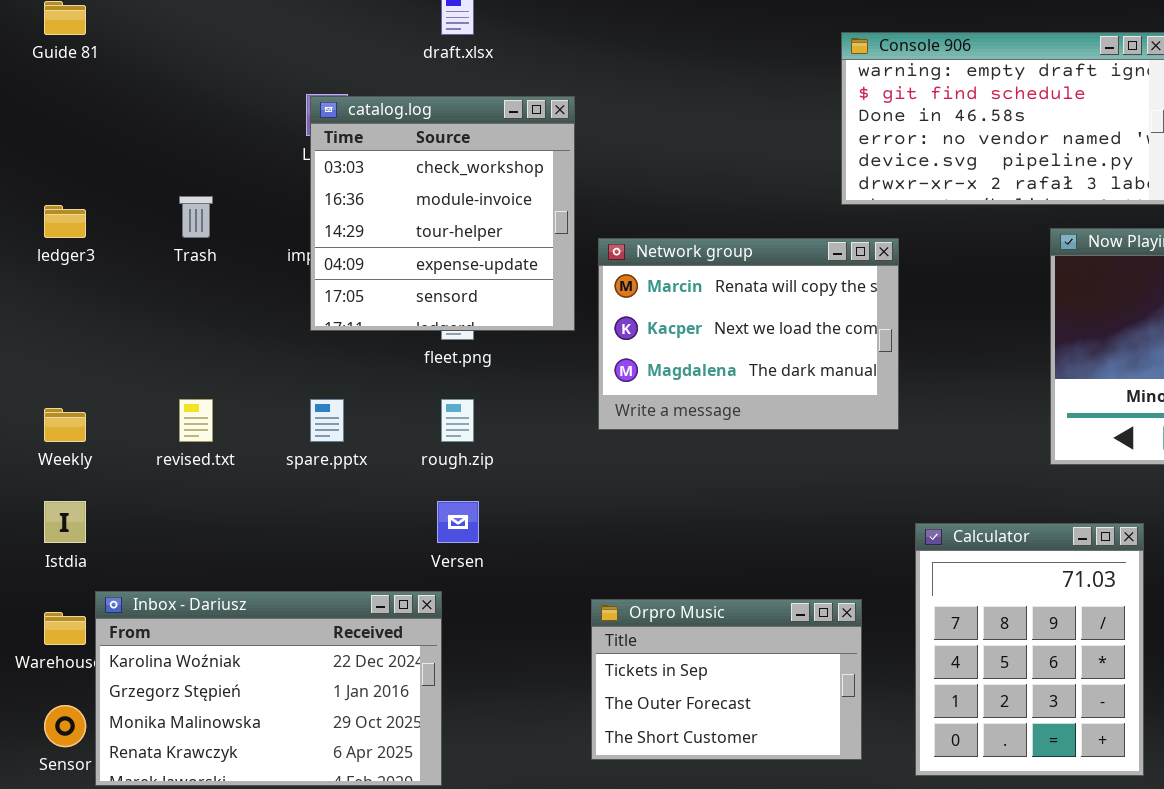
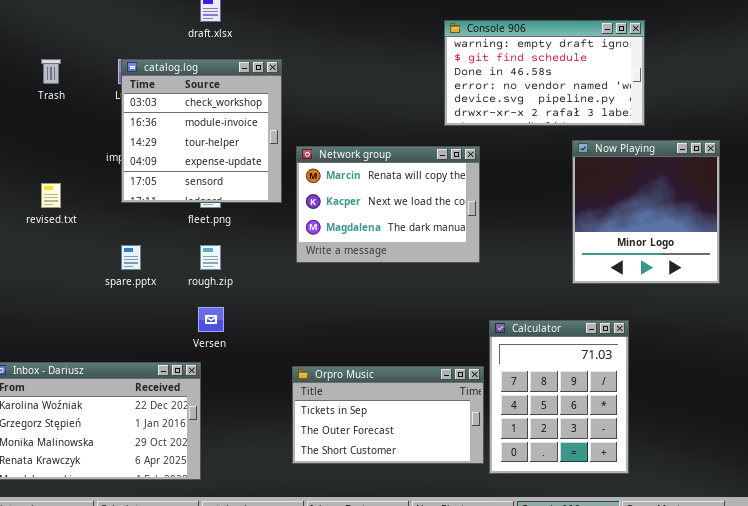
Trash: [179,196,213,238] -> [41,59,61,84], moved
revised.txt: [179,399,213,442] -> [41,183,61,208], moved
Orpro Music: [591,599,862,760] -> [292,366,484,464], resized

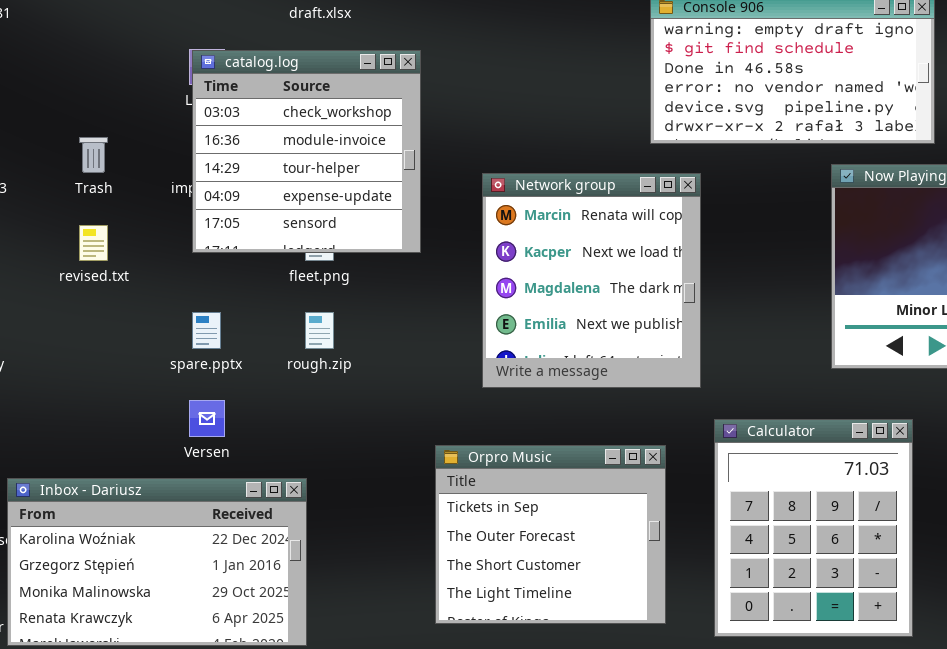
Trash: [41,59,61,84] -> [79,137,108,173], moved
Network group: [296,146,480,263] -> [482,173,701,388], resized
Versen: [198,307,224,332] -> [189,400,225,437], moved
Orpro Music: [292,366,484,464] -> [435,445,666,624], resized

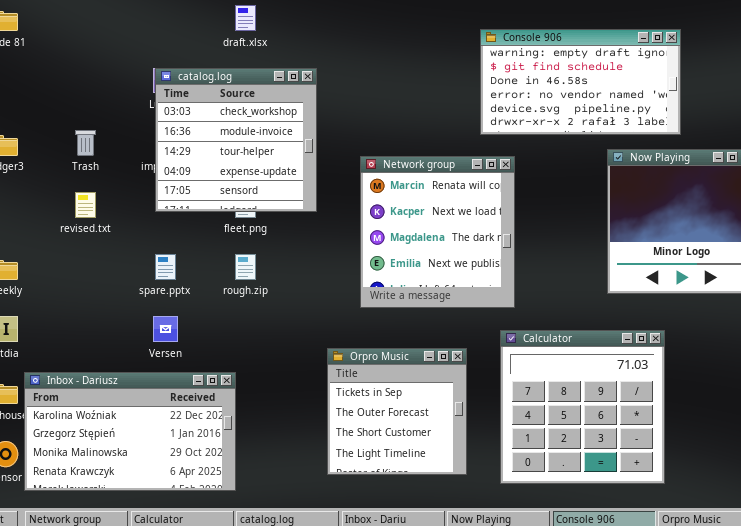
Calculator: [714,419,913,637] -> [500,330,665,484], resized
Orpro Music: [435,445,666,624] -> [327,348,467,475], resized

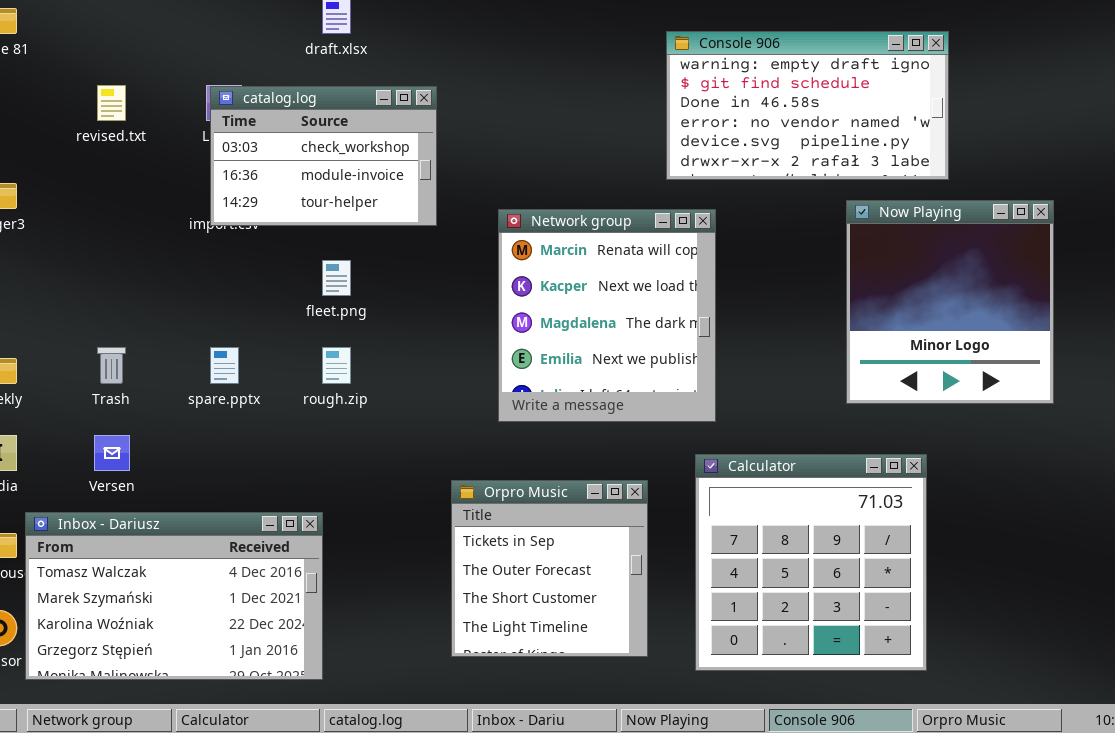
catalog.log: [155,68,317,212] -> [210,86,437,226], resized
Trash: [75,130,96,156] -> [97,347,126,384], moved
revised.txt: [75,192,96,218] -> [97,85,126,121], moved
Versen: [153,316,178,342] -> [94,435,130,471], moved
Inbox - Dariusz: [24,372,236,491] -> [25,512,323,680], scrolled up 2 rows

